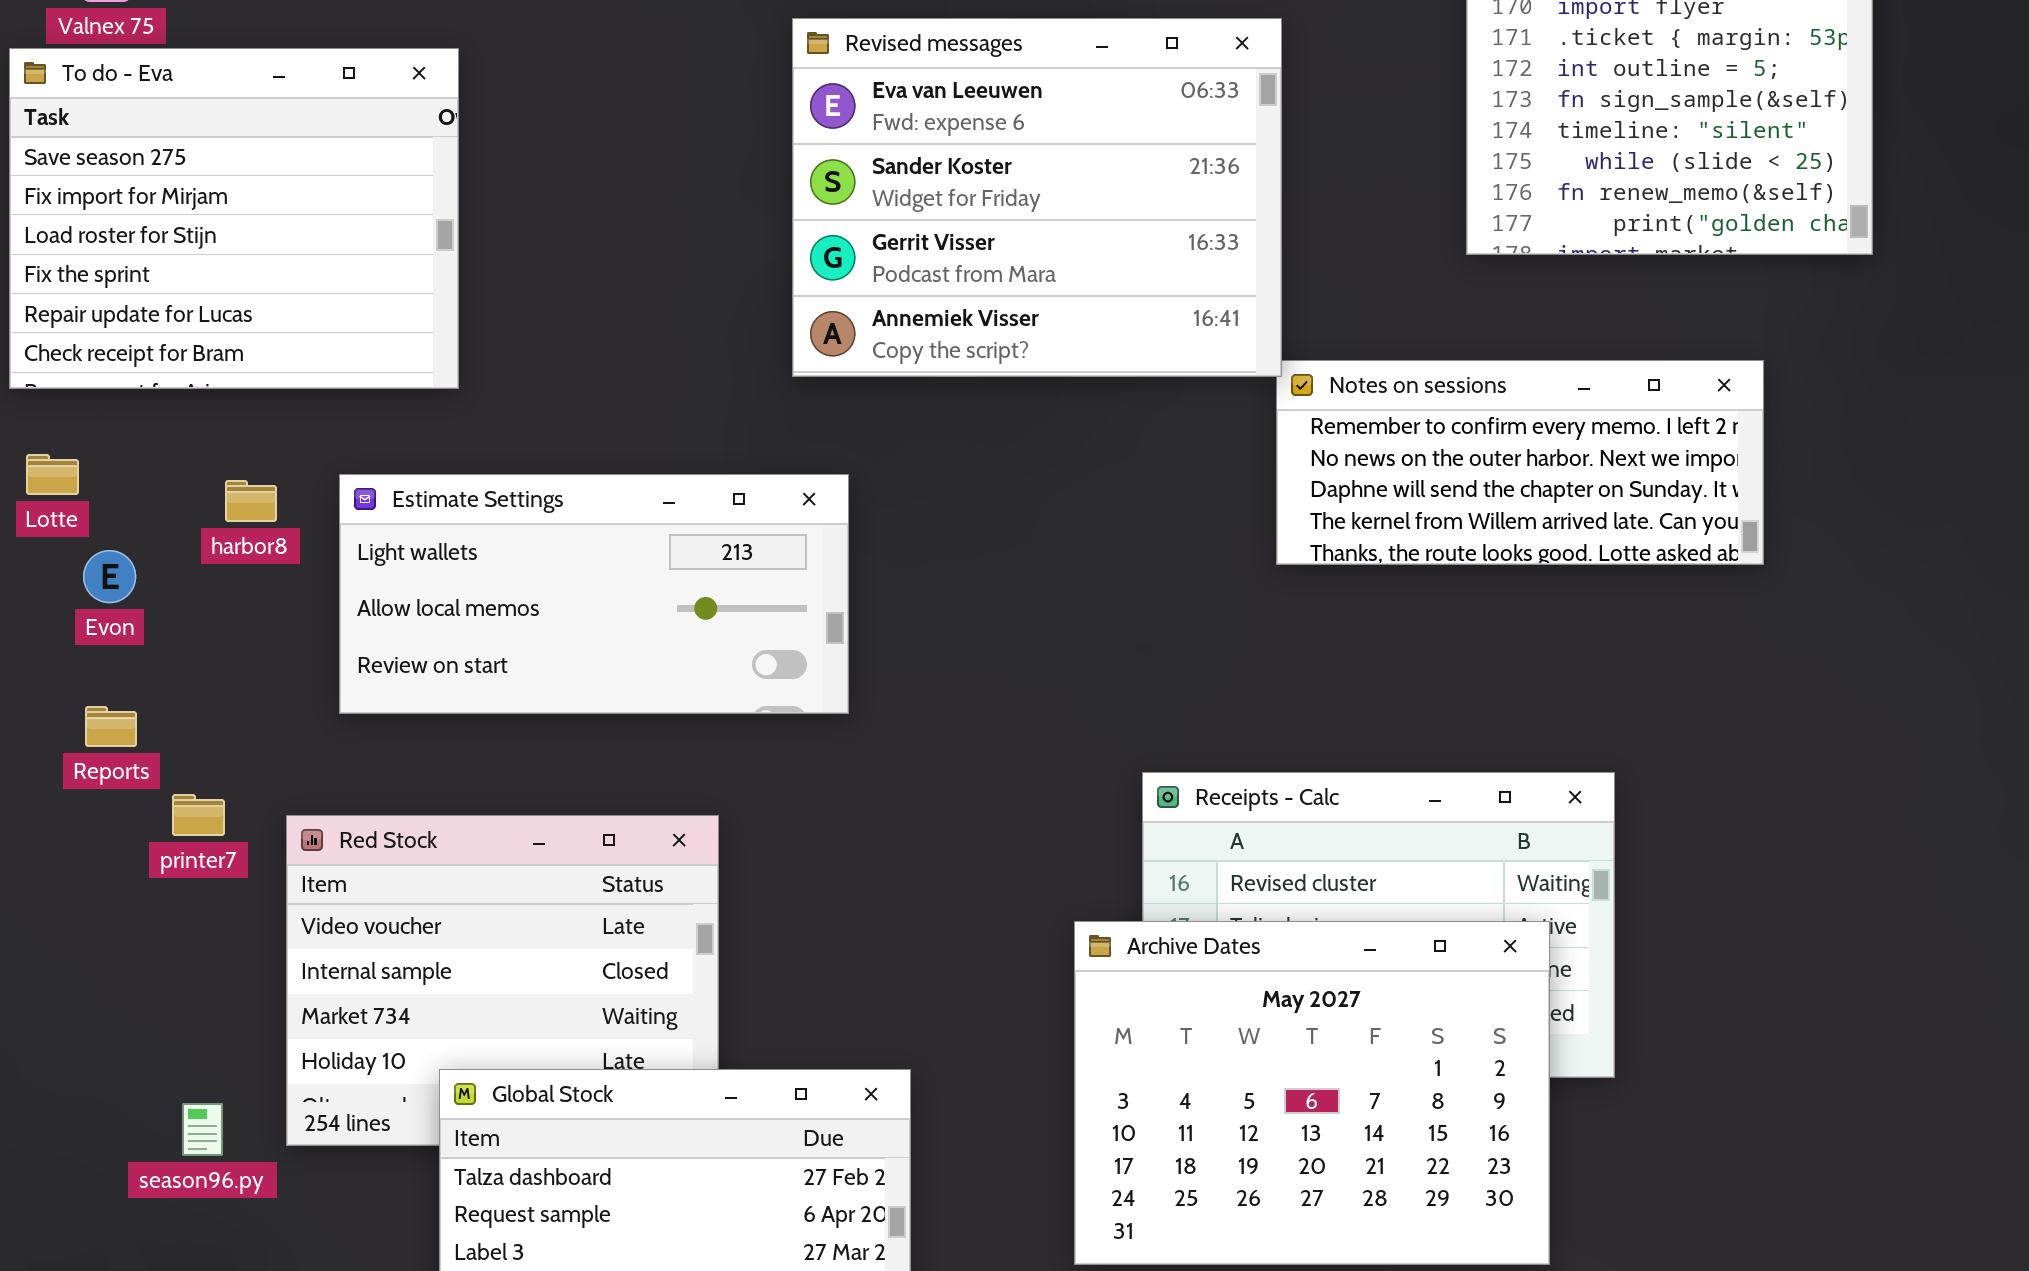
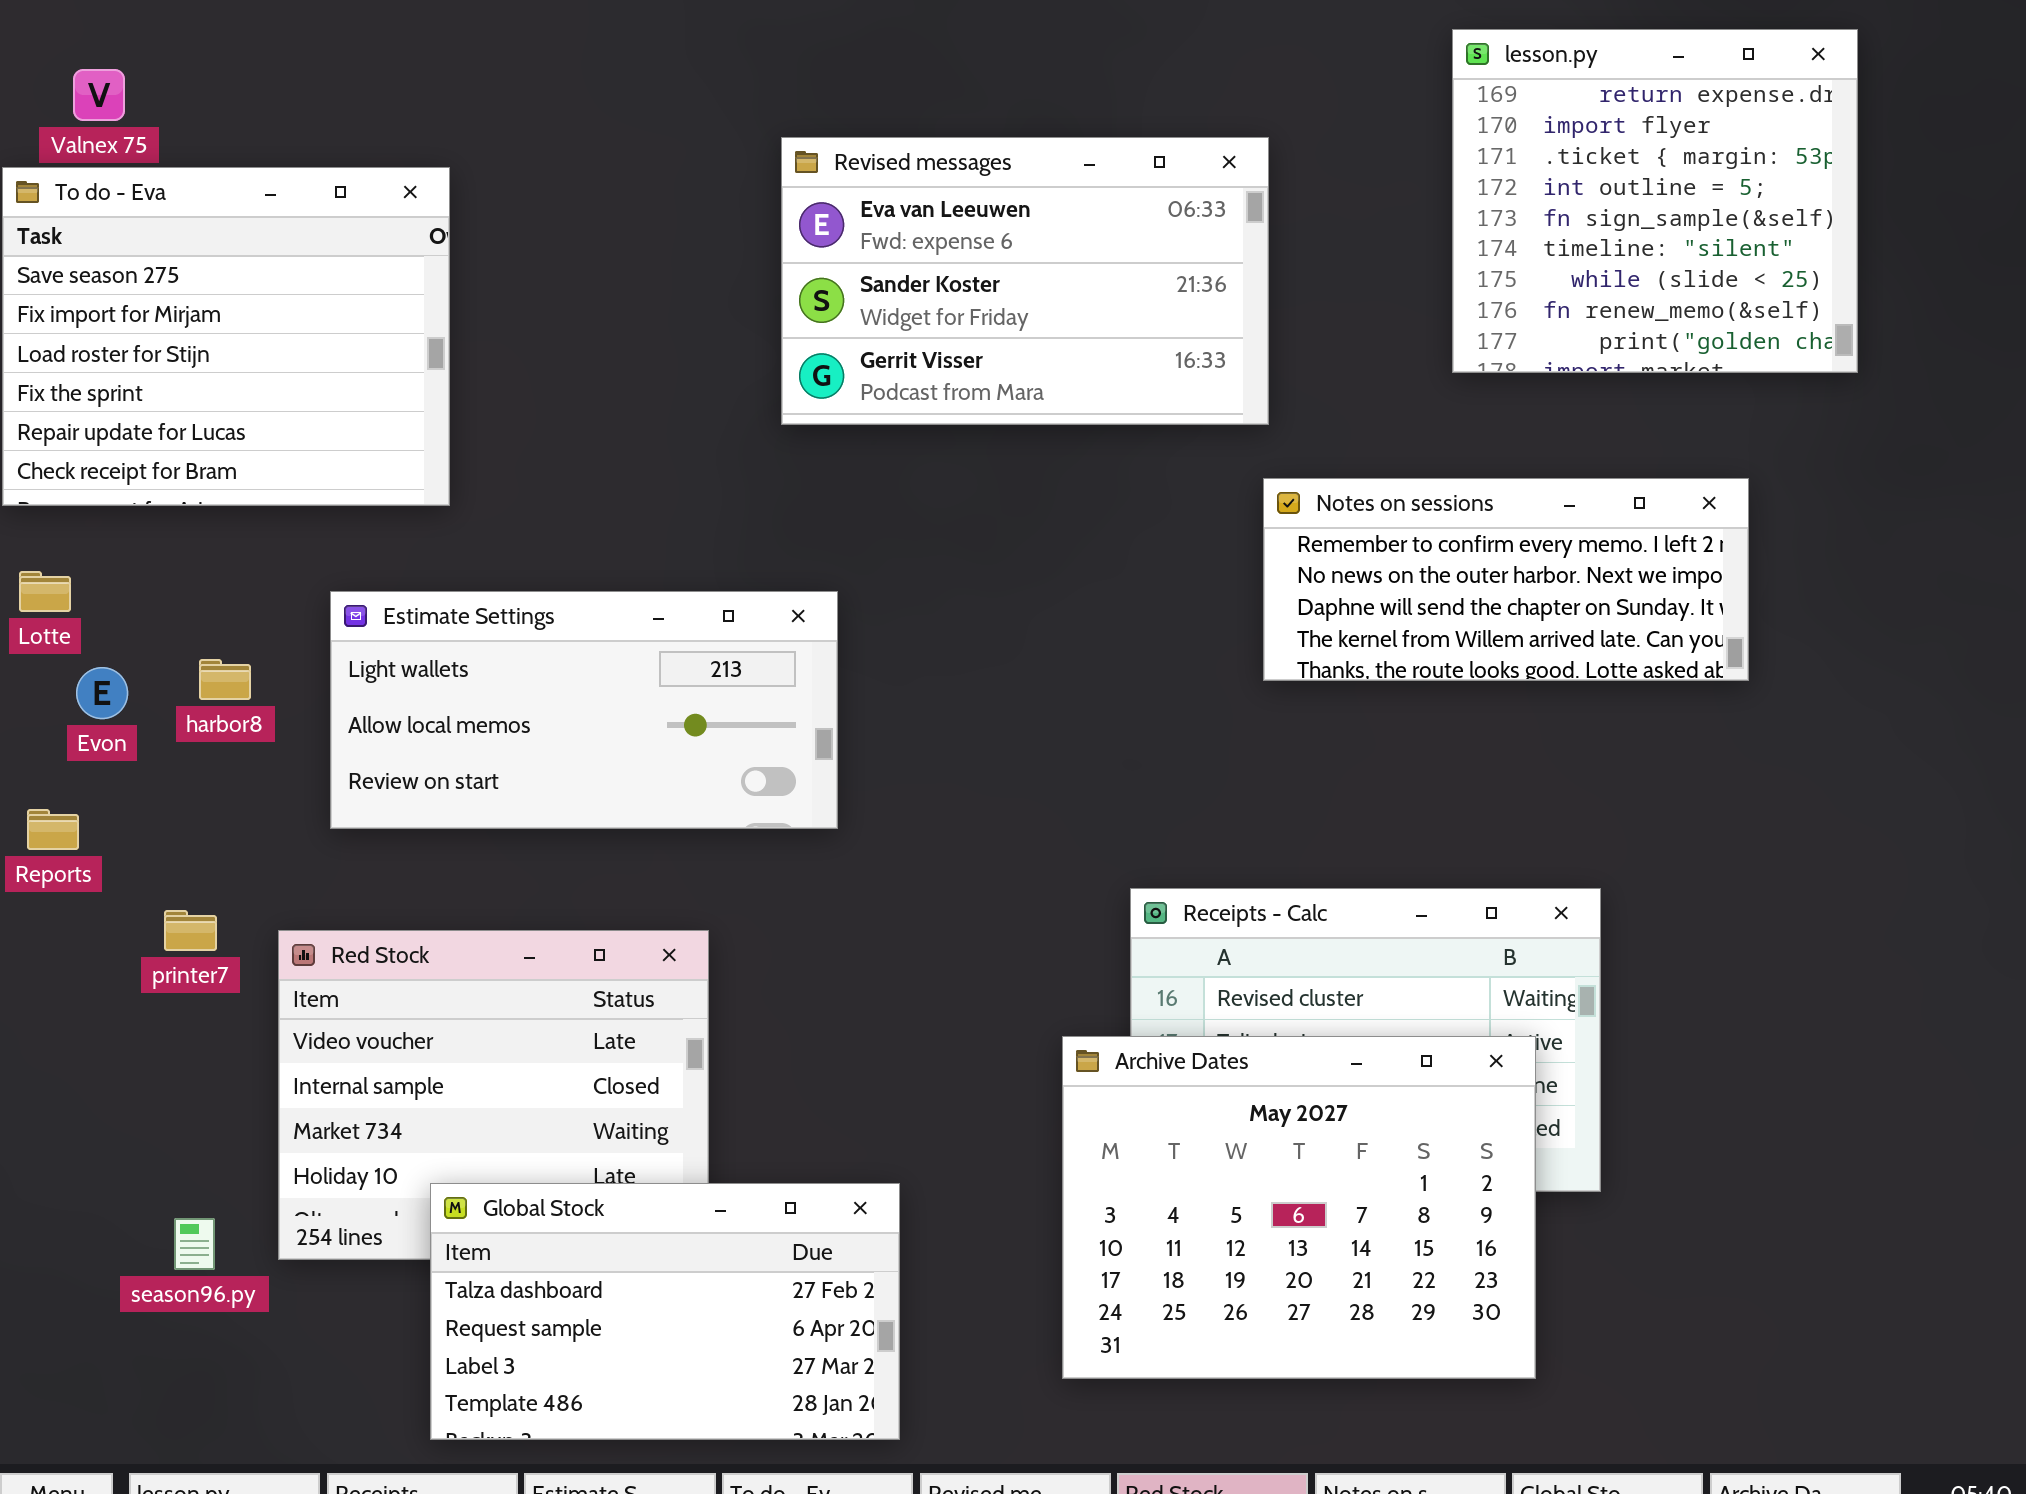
Revised messages: [792,18,1282,377] -> [781,137,1269,425], resized
harbor8: [225,480,277,522] -> [199,659,251,700], moved
Reports: [85,706,137,747] -> [27,809,79,850], moved

